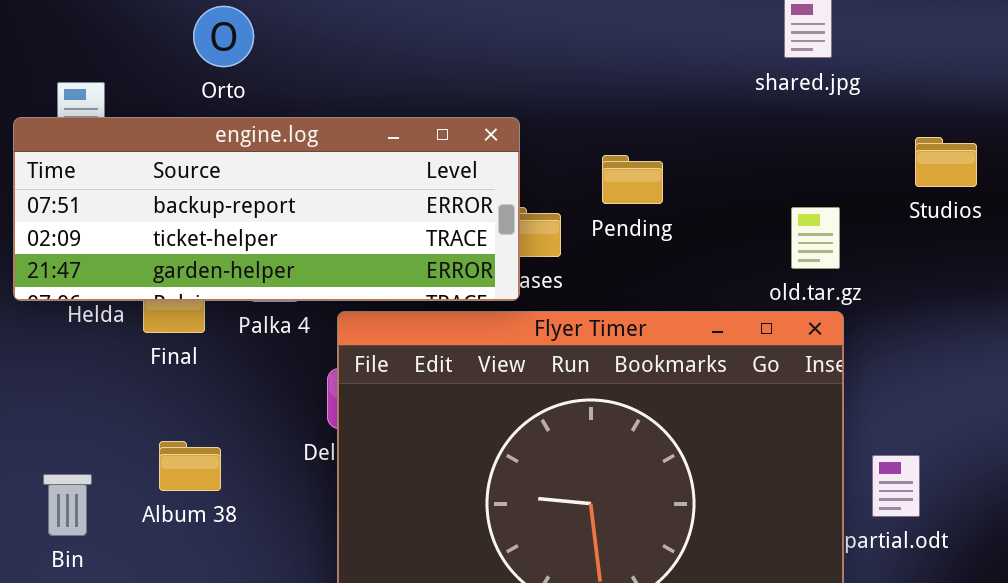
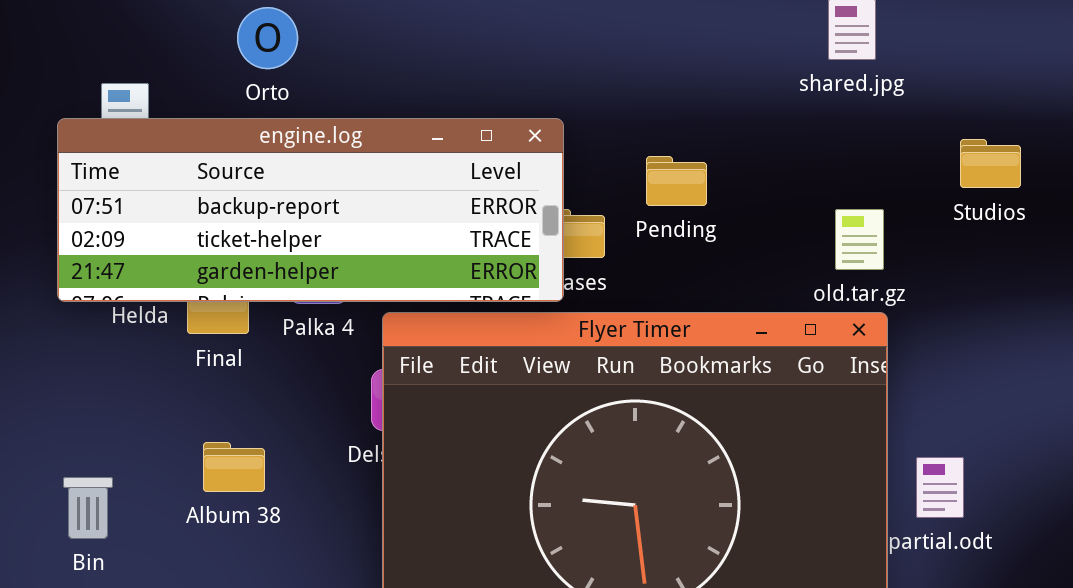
Bin: [43,474,92,536] -> [63,477,113,539], moved

